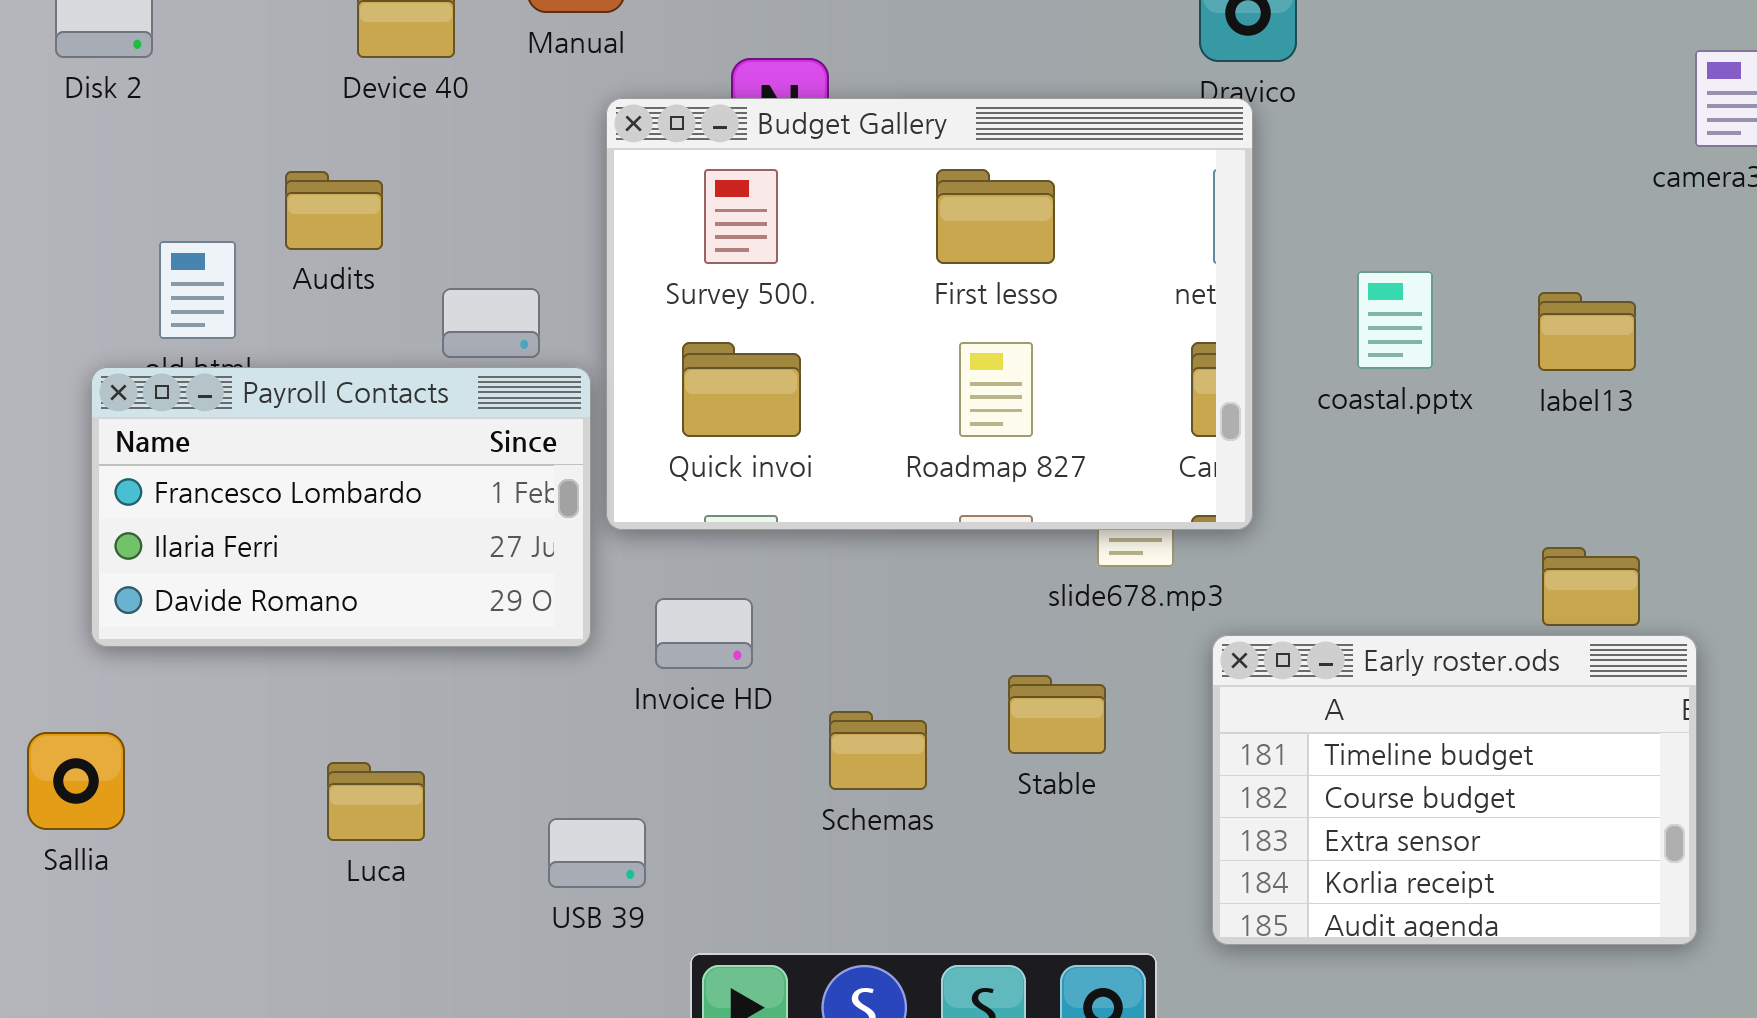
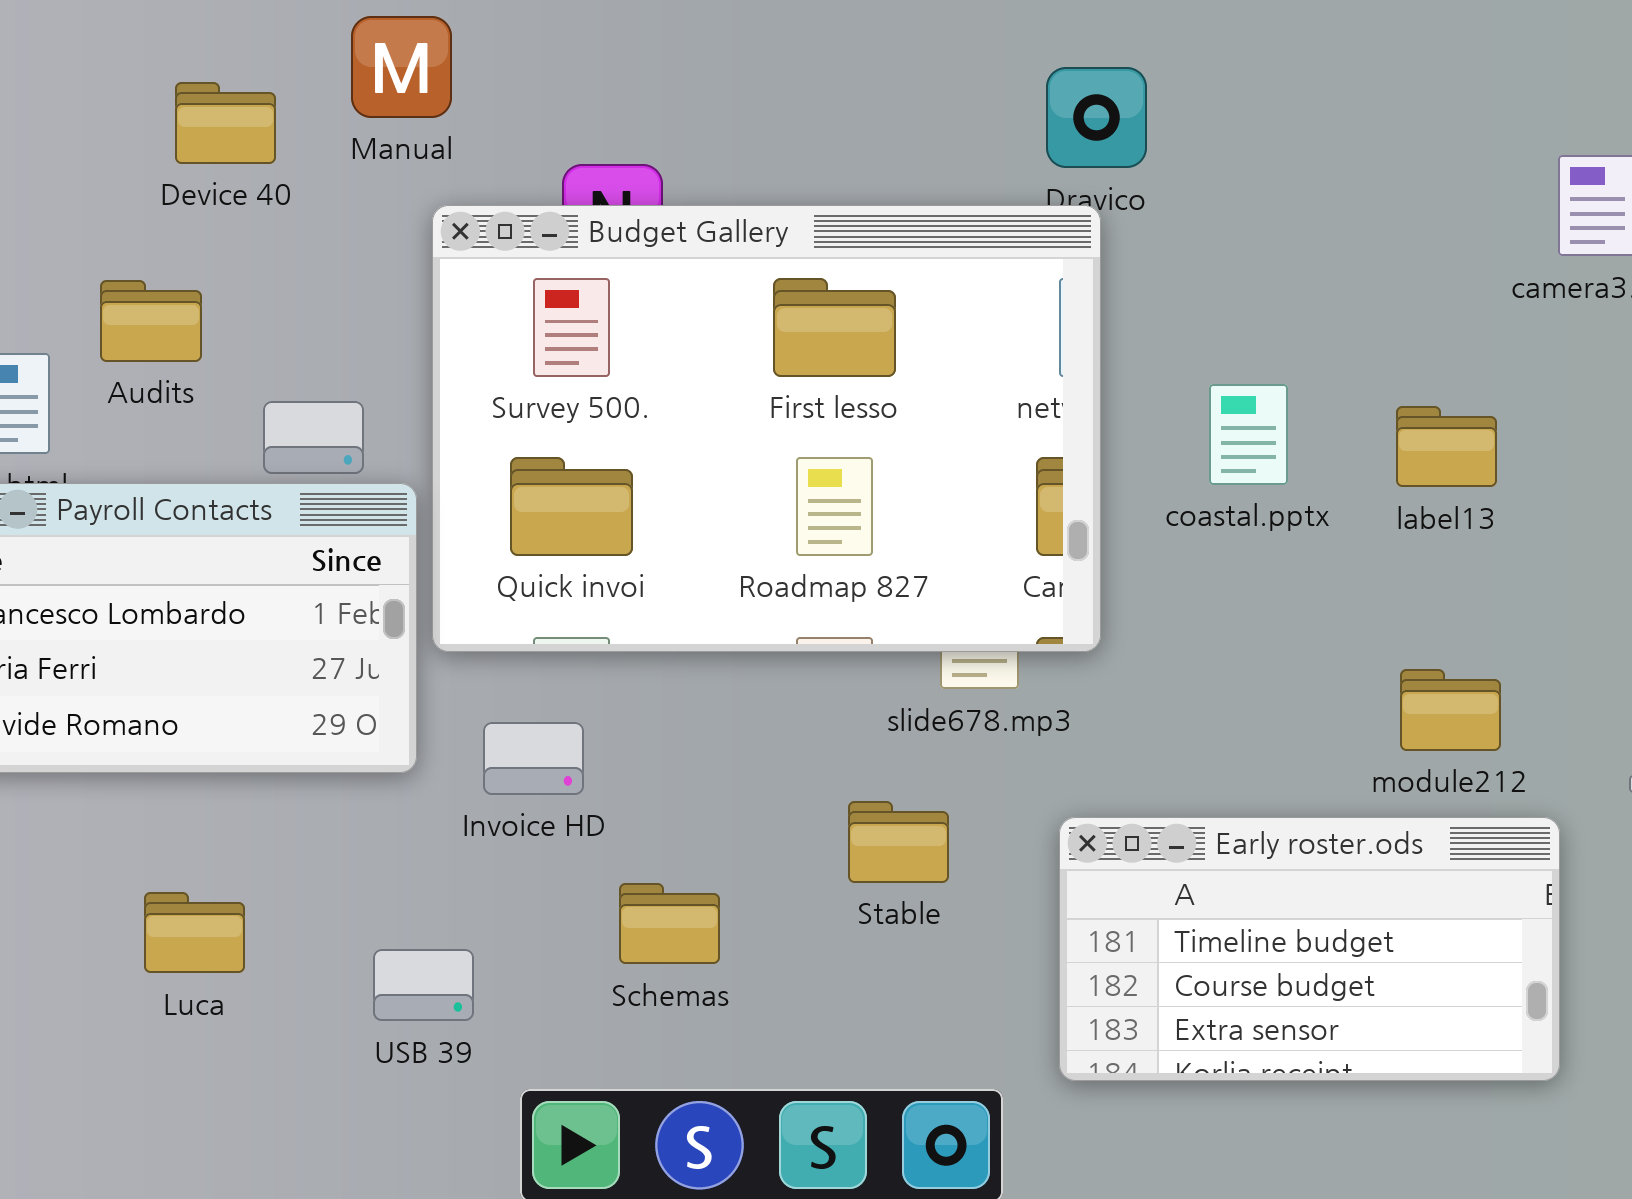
Early roster.ods: [1212,635,1697,945] -> [1059,817,1560,1081], resized
Schemas: [829,711,927,790] -> [619,883,720,964], moved

